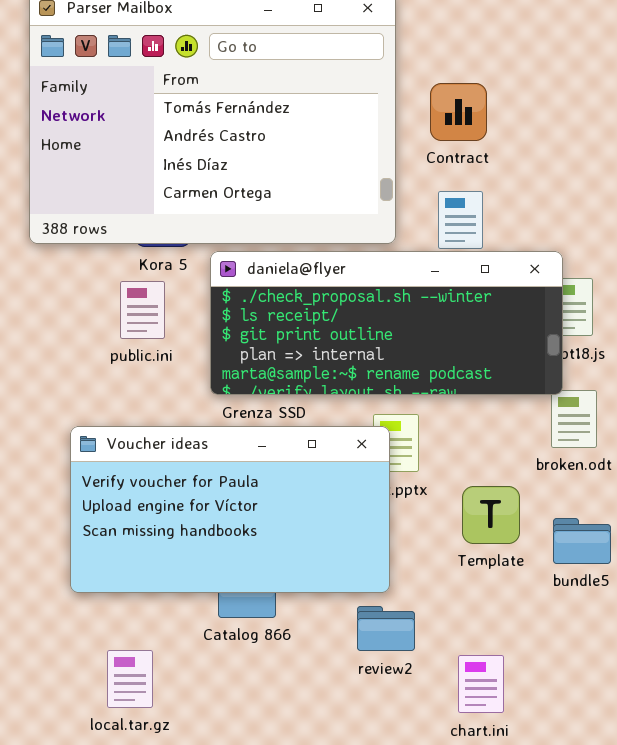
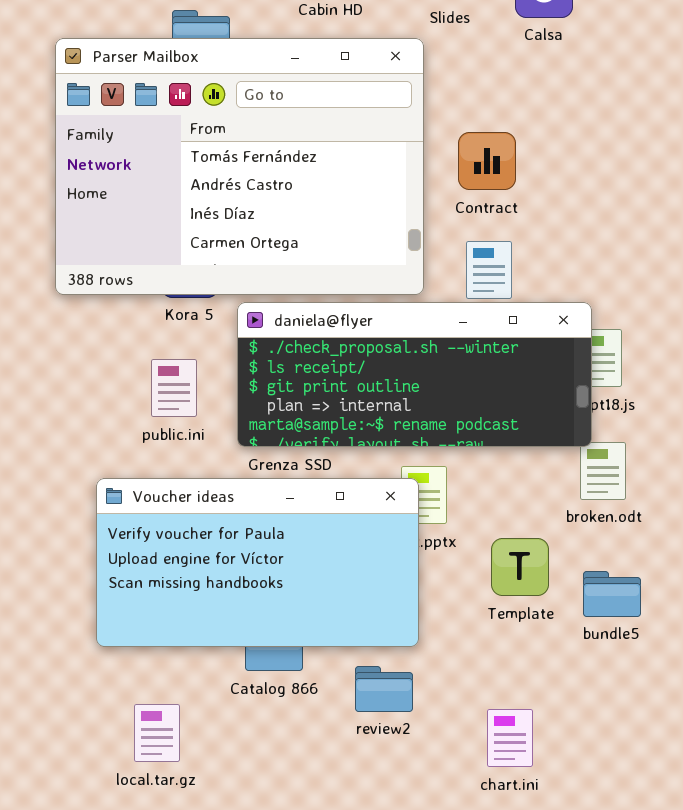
public.ini: [120,281,165,339] -> [151,359,197,417], moved
review2: [357,606,415,651] -> [355,666,413,712], moved

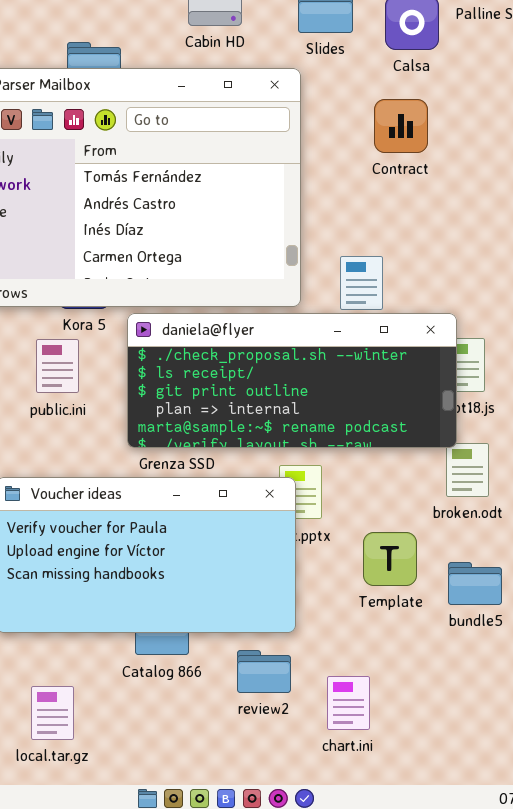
Contract: [458,132,516,190] -> [374,99,428,153], moved
public.ini: [151,359,197,417] -> [36,339,79,393], moved
chart.ini: [487,709,533,767] -> [327,676,370,730], moved

